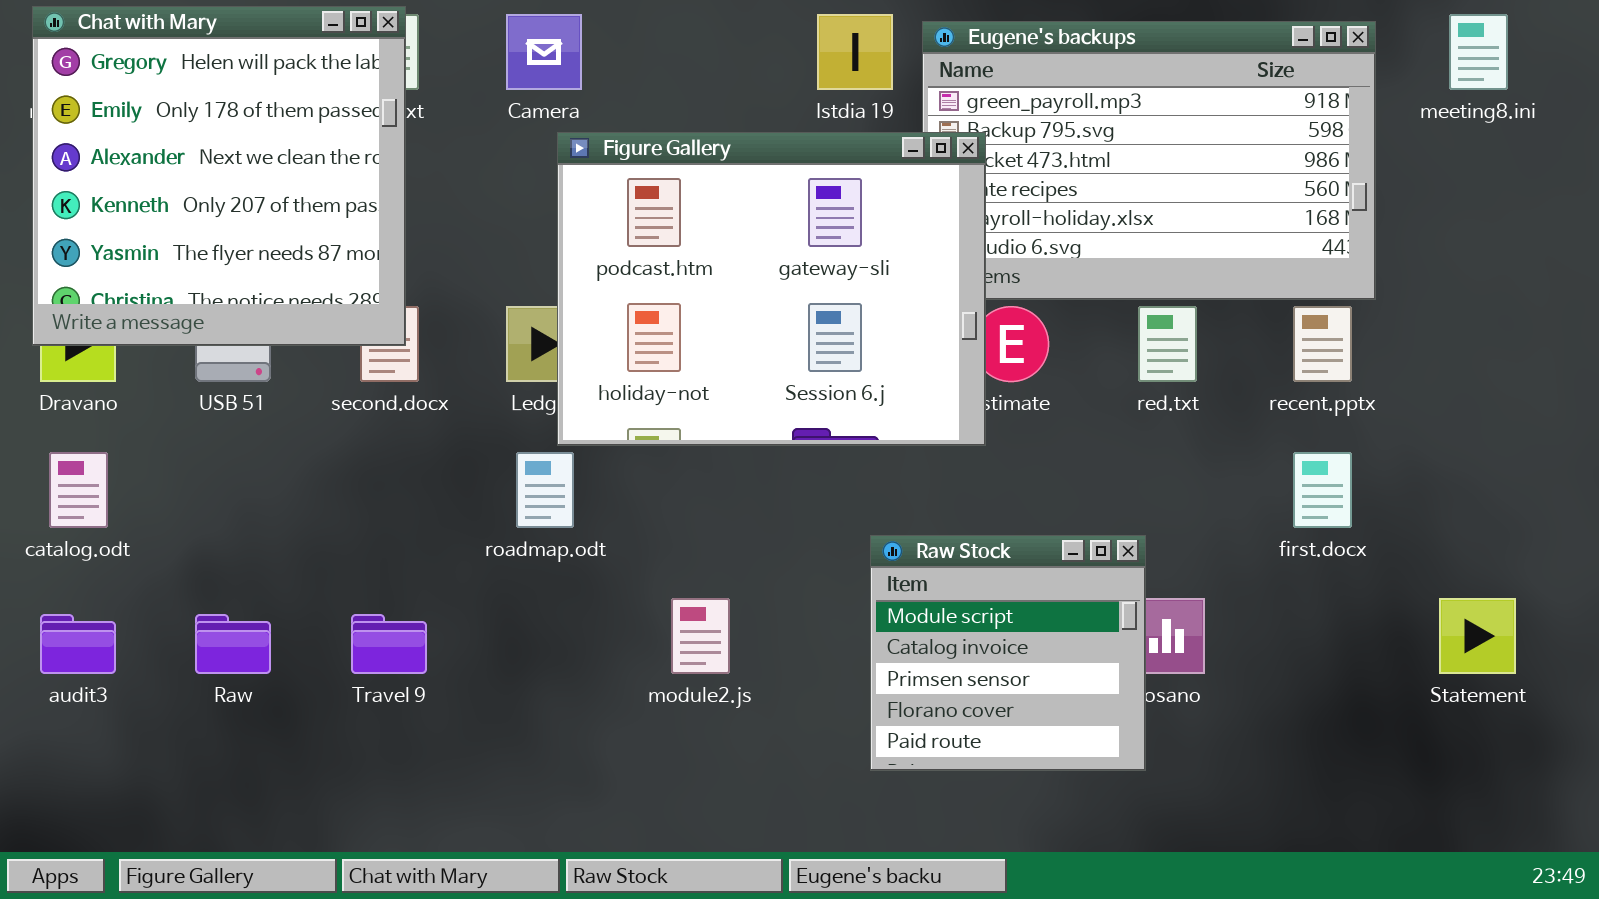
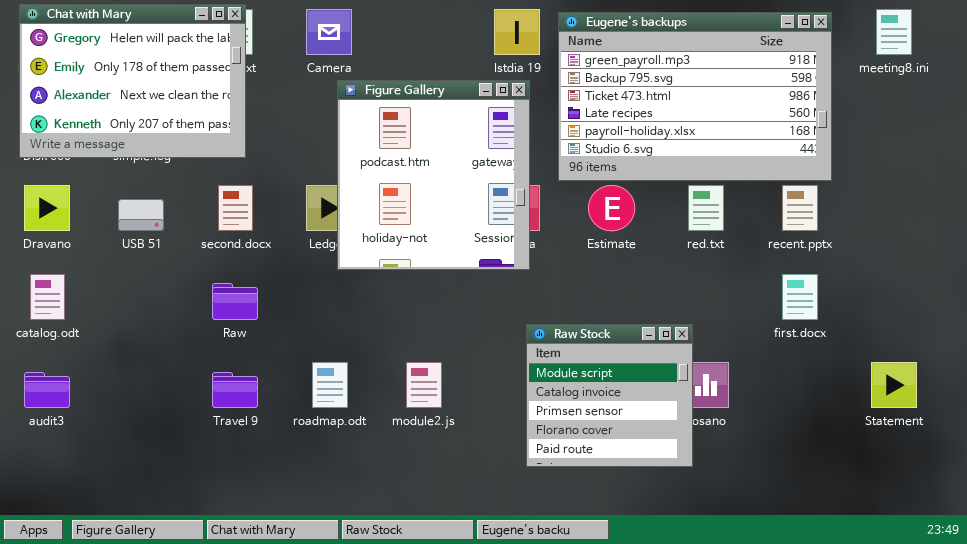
Chat with Mary: [32,6,406,346] -> [19,4,246,158], resized
Figure Gallery: [557,132,986,446] -> [337,80,530,270], resized
roadmap.odt: [516,452,574,528] -> [312,362,348,408], moved
Raw: [195,614,271,674] -> [212,283,258,320], moved

